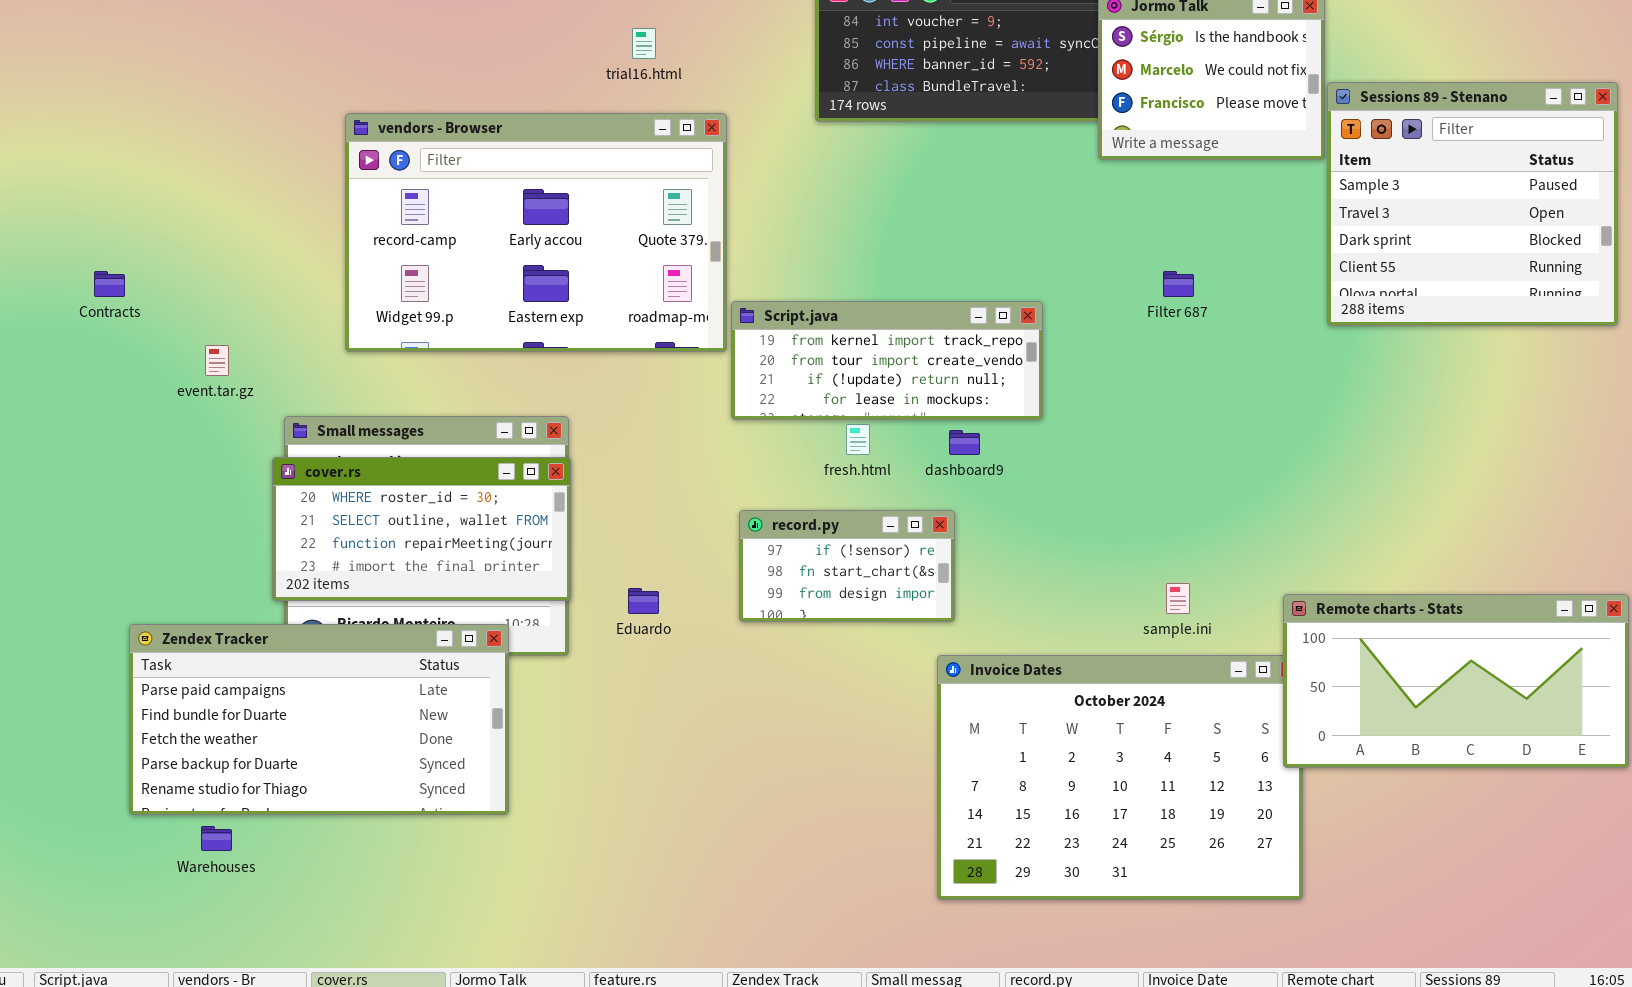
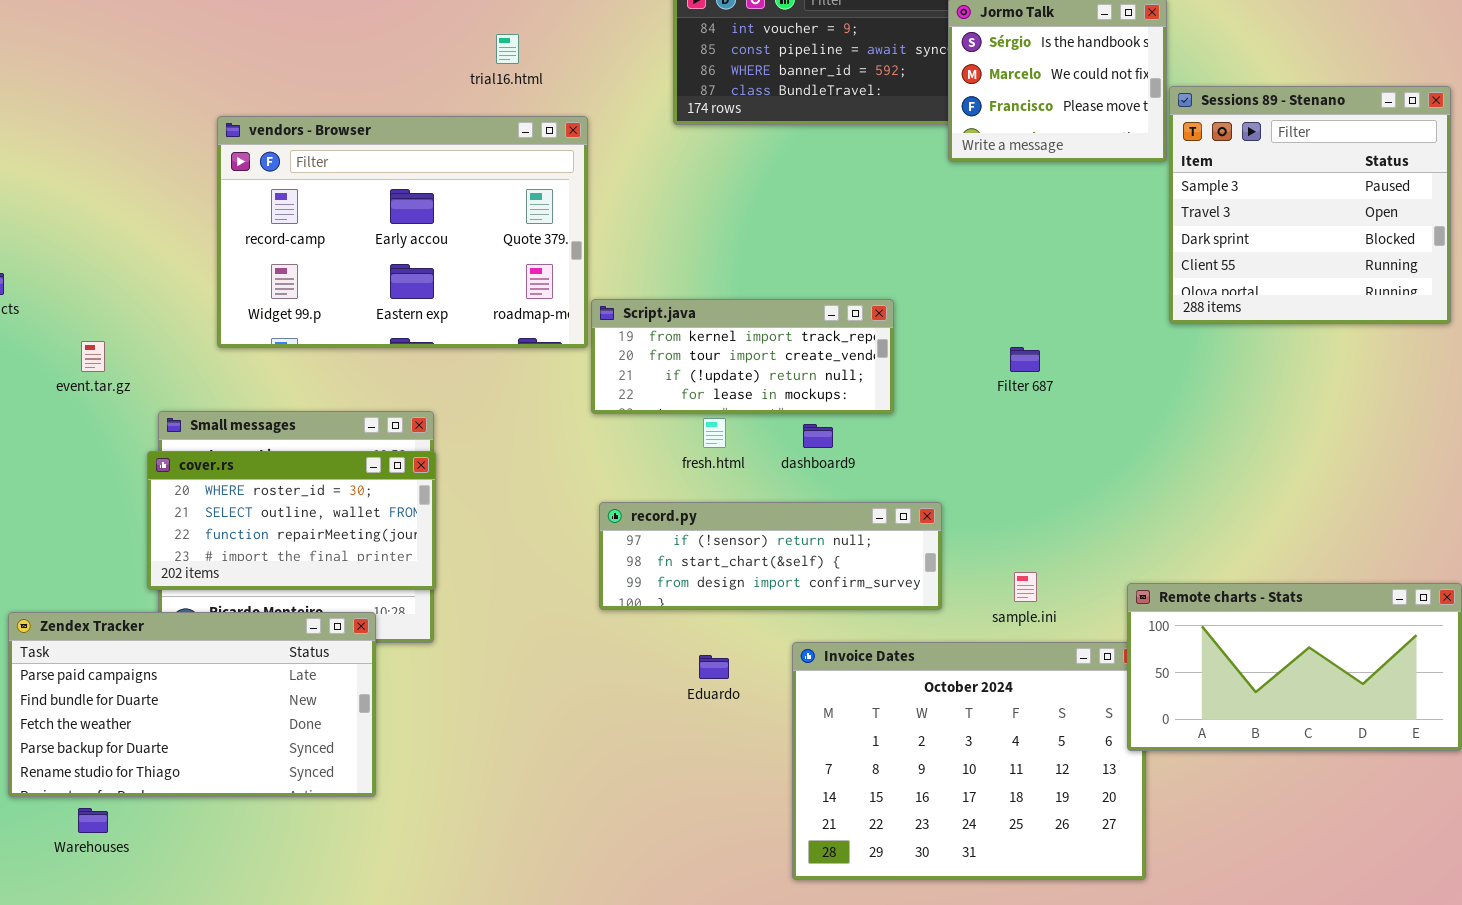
Filter 687: [1163,271,1194,297] -> [1010,347,1040,372], moved
record.py: [739,510,955,622] -> [599,502,942,610], resized
Eduardo: [628,588,659,614] -> [699,655,729,679], moved

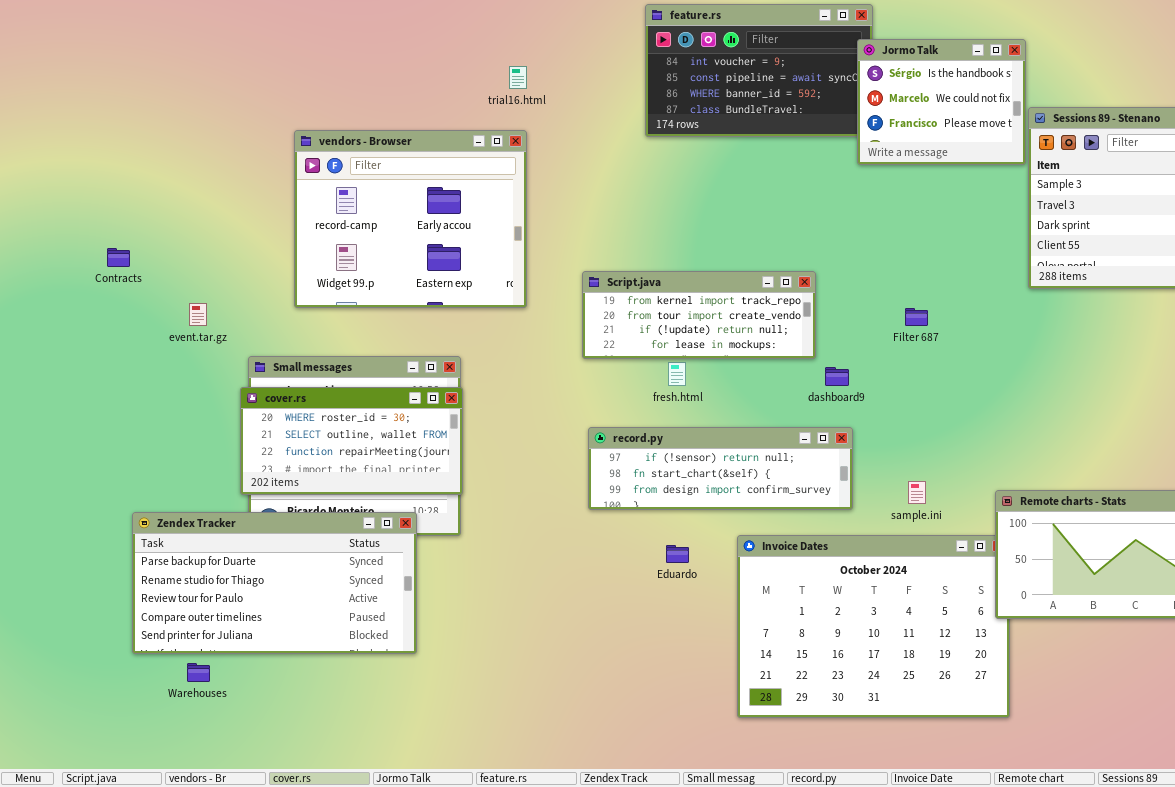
vendors - Browser: [217,116,588,348] -> [294,130,527,308], resized
dashboard9: [803,424,833,448] -> [825,367,849,386], moved
Zendex Tracker: [8,612,376,797] -> [132,512,417,654], scrolled down 3 rows

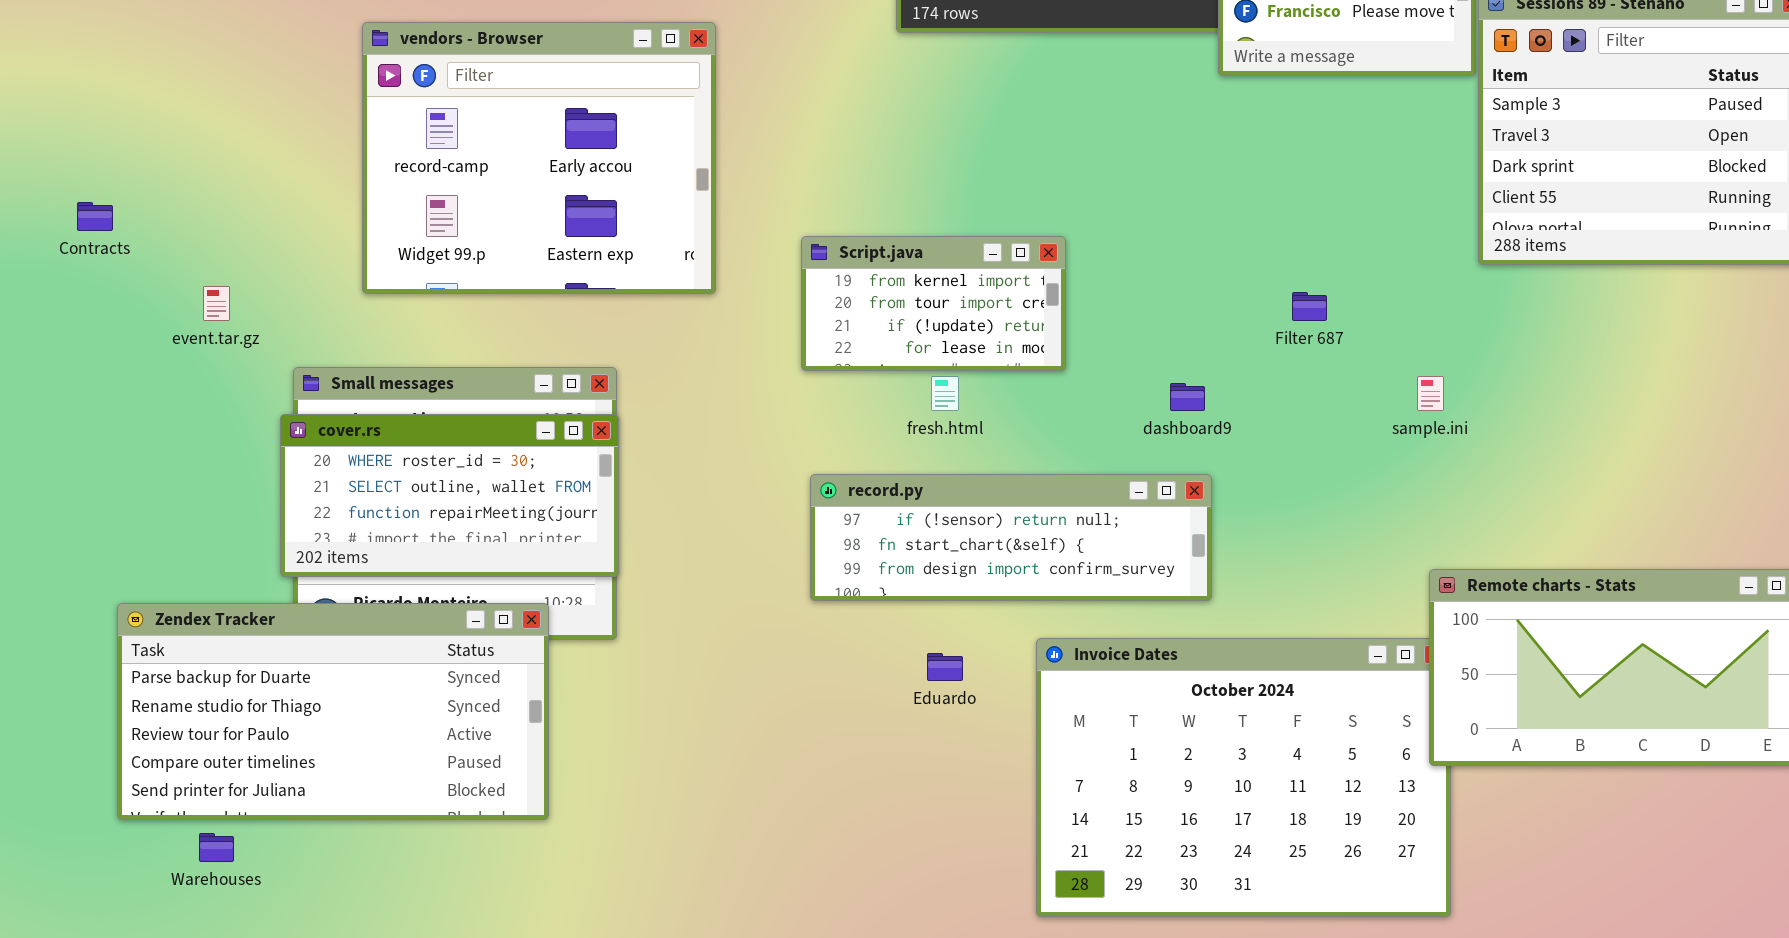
Script.java: [582,271,816,359] -> [801,236,1066,371], resized
sample.ini: [908,481,926,504] -> [1417,376,1444,411], moved

